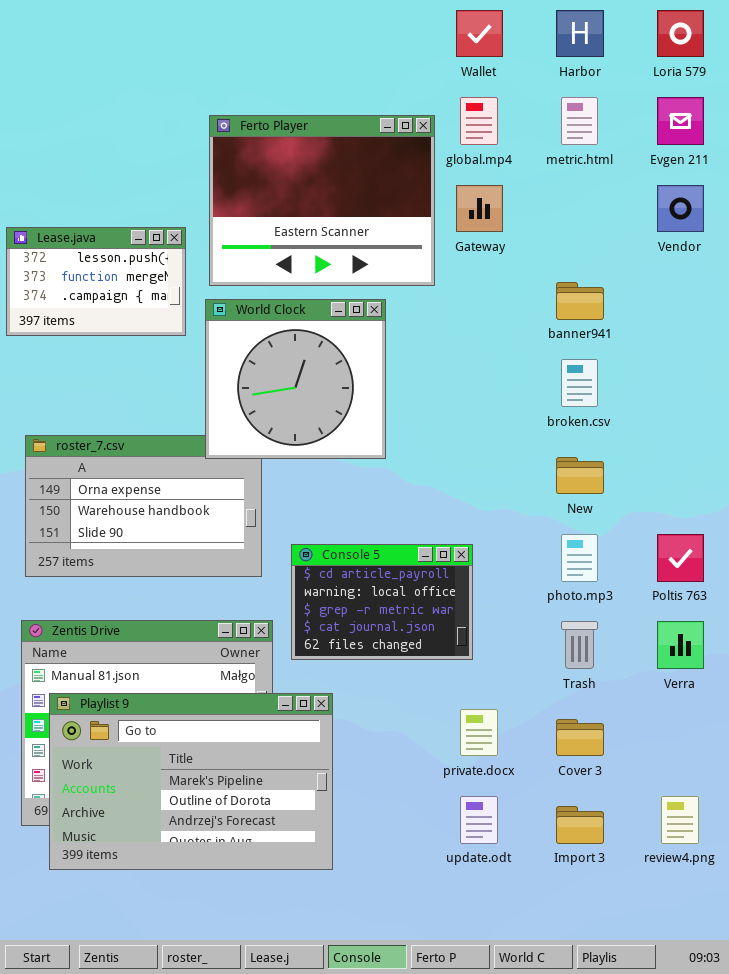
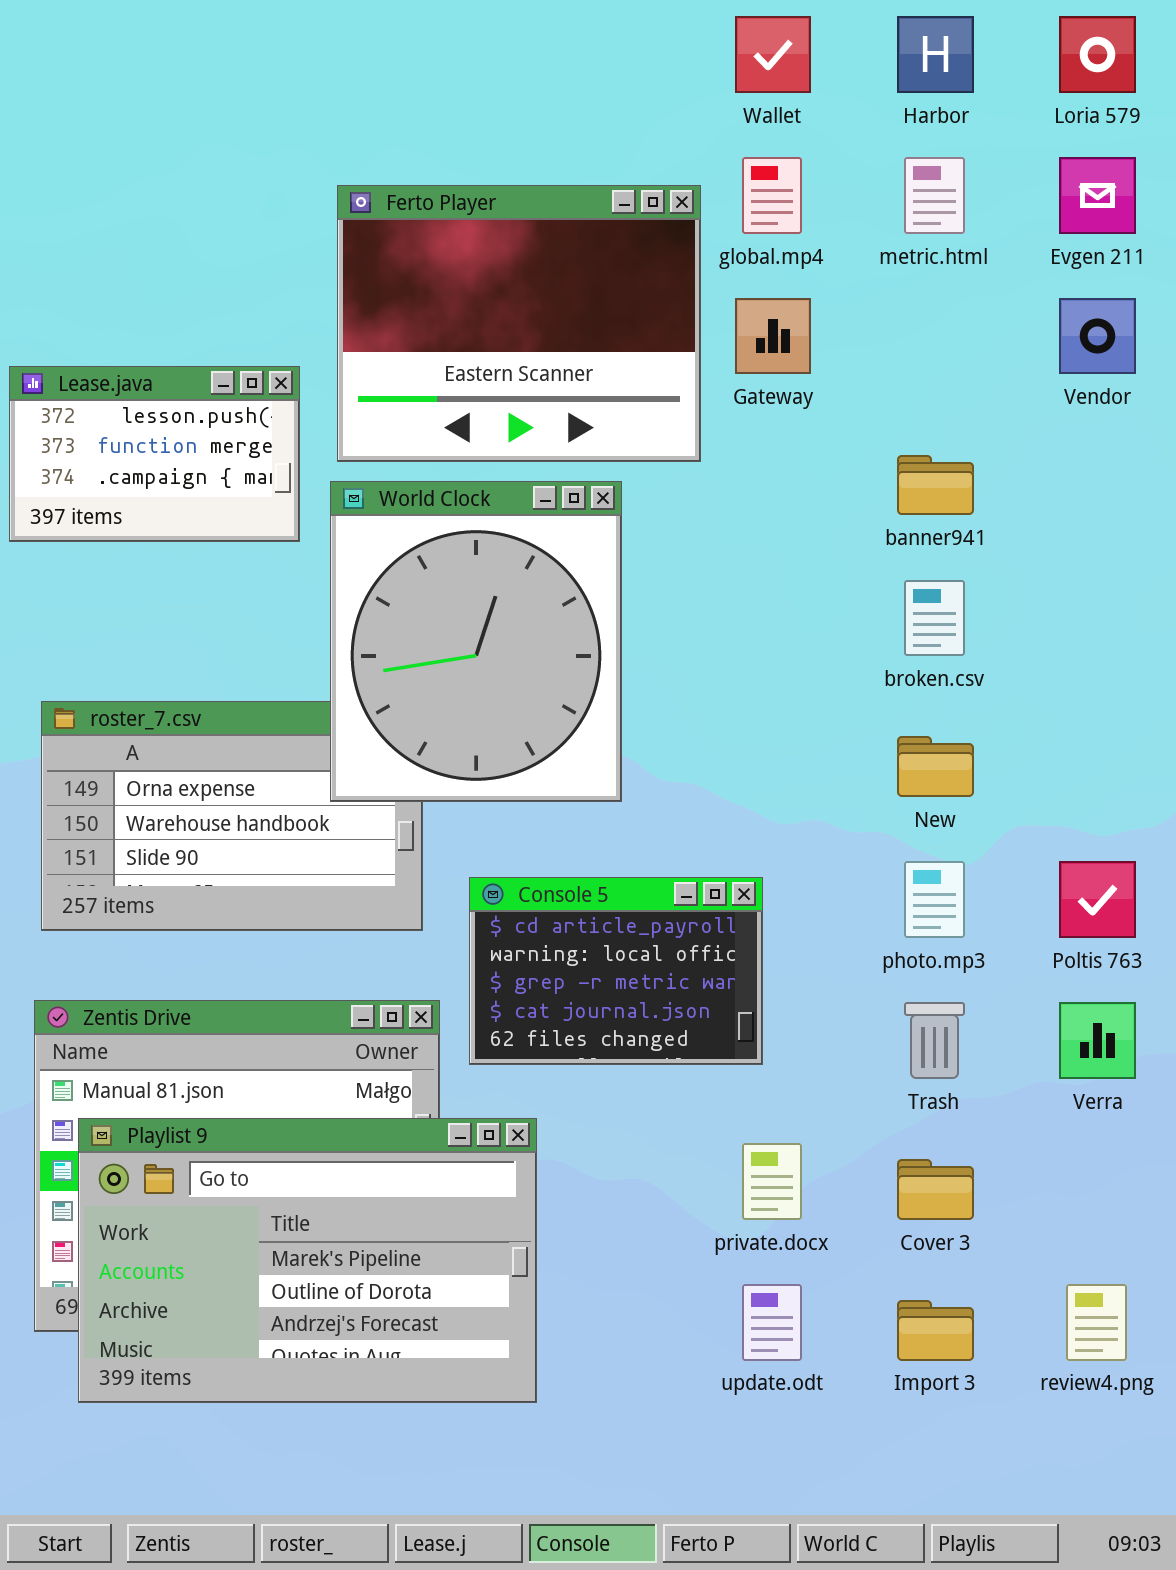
World Clock: [205,299,386,459] -> [330,481,622,802], resized

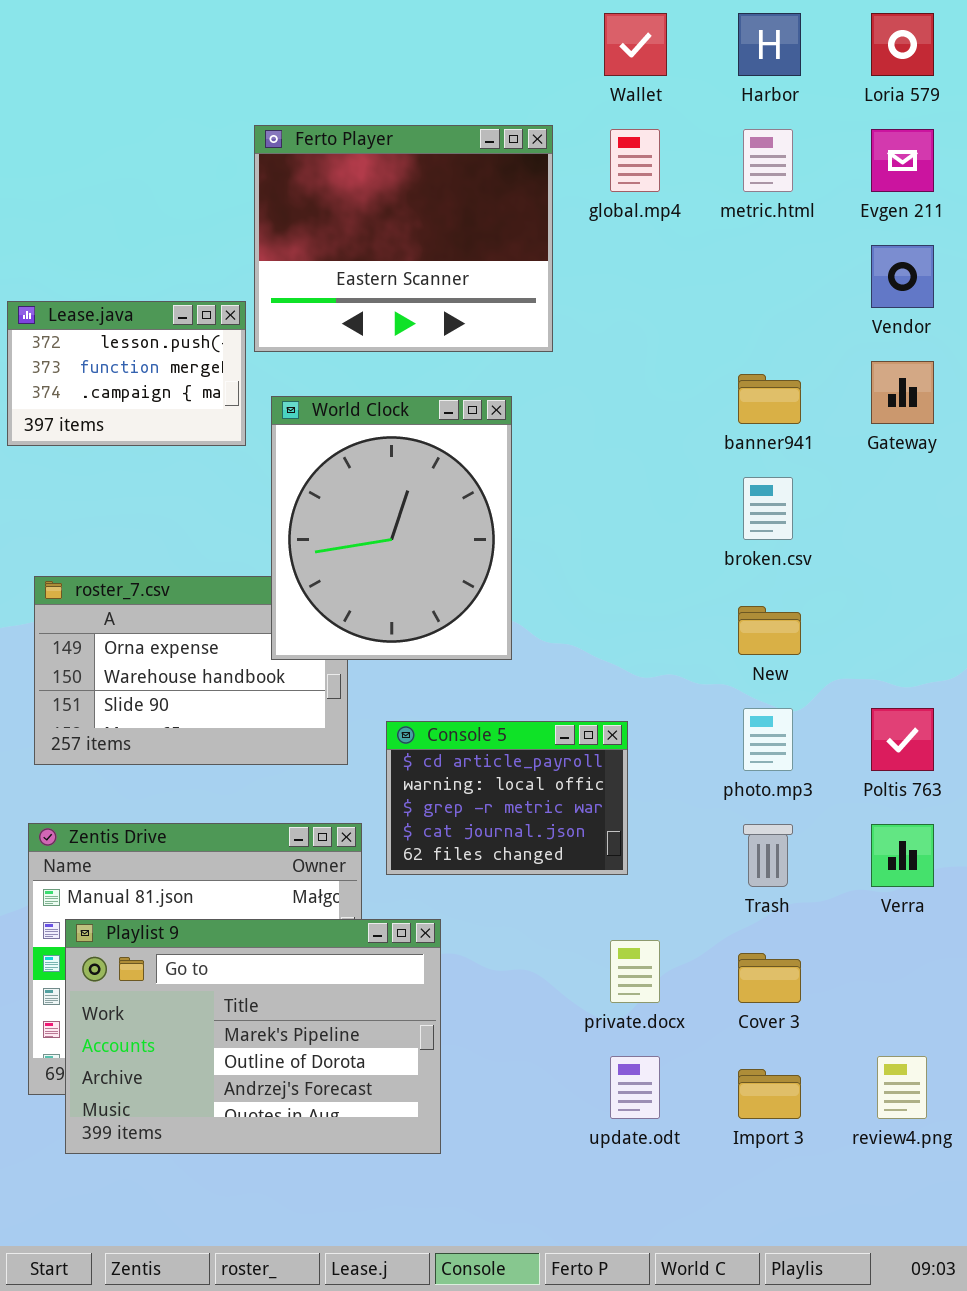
Ferto Player: [337,185,701,462] -> [254,125,553,352], moved
Gateway: [735,298,811,374] -> [871,361,934,424], moved

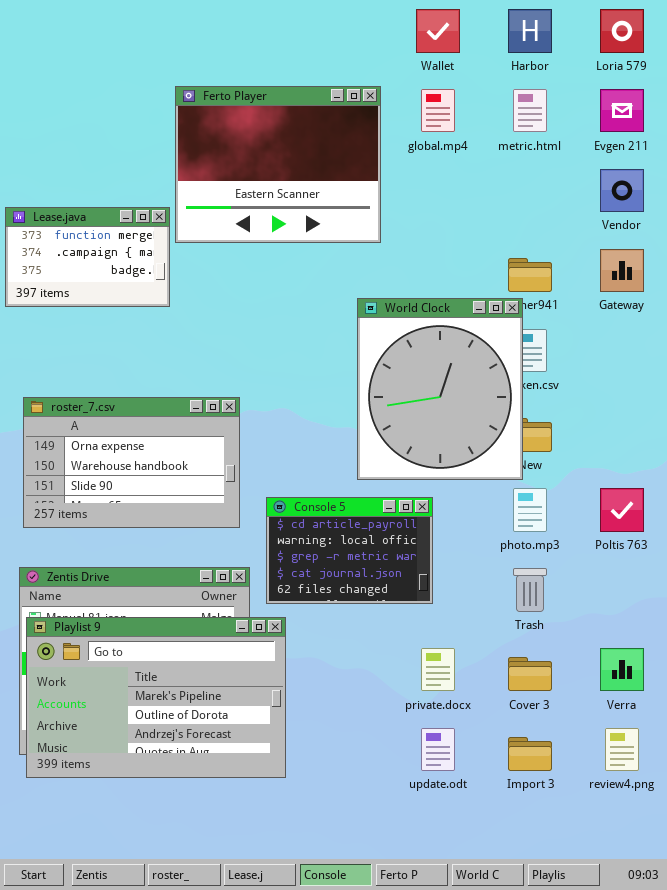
Lease.java: [7,301,246,446] -> [5,207,170,307], scrolled down 1 row
World Clock: [271,396,512,660] -> [357,298,523,480], moved
Verra: [871,824,934,887] -> [600,648,644,691], moved
Playlist 9: [65,919,441,1154] -> [26,617,286,778], moved

